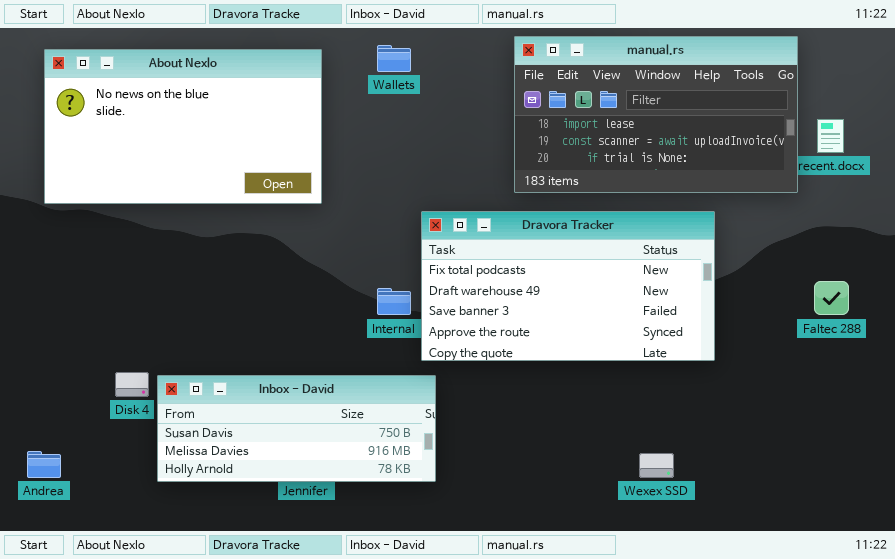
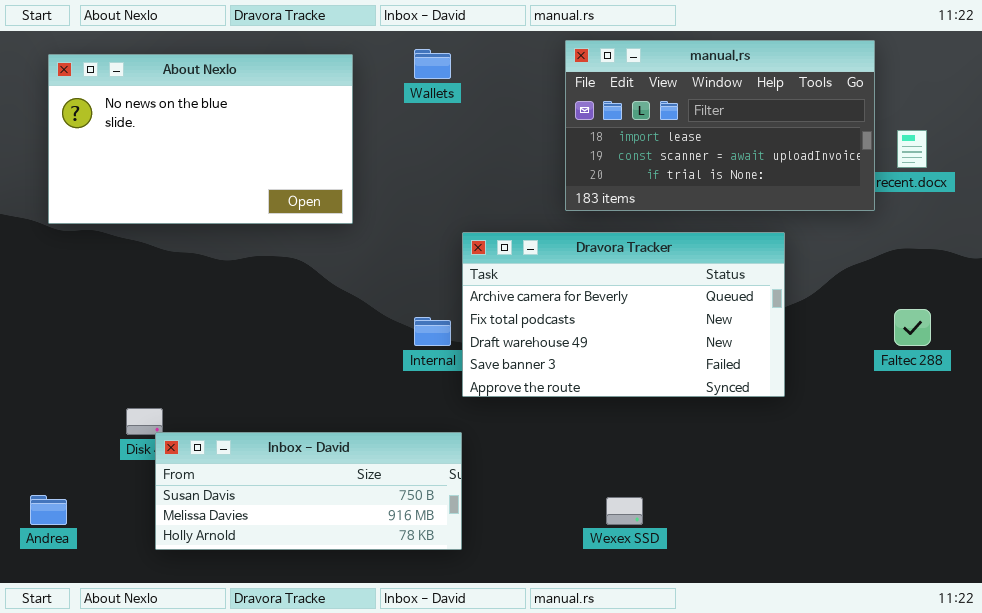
Dravora Tracker: [421,211,715,361] -> [462,232,785,397], scrolled up 1 row
Inbox - David: [157,375,436,482] -> [155,432,462,550], moved
Wexex SSD: [639,453,674,478] -> [606,497,643,525], moved

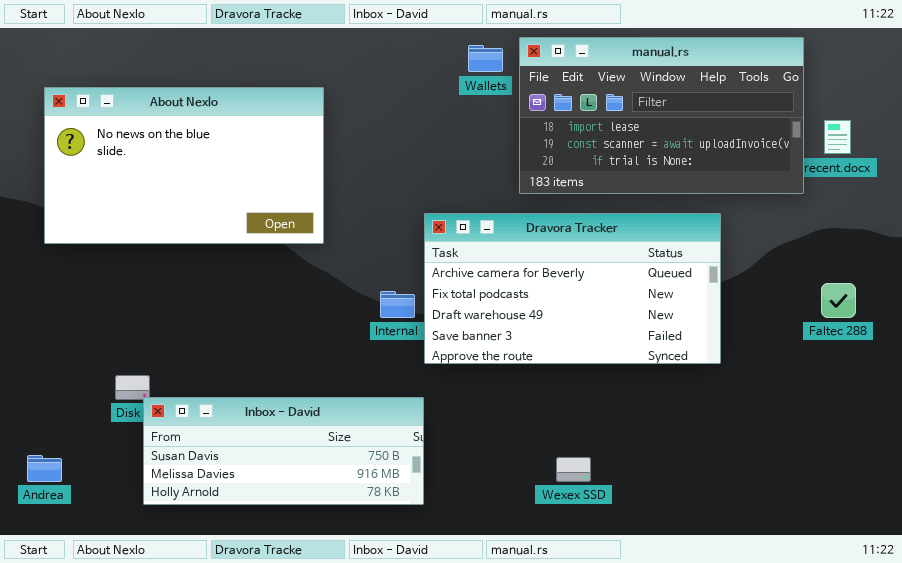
Wallets: [414,49,451,79] -> [468,45,503,72], moved
About Nexlo: [48,54,353,224] -> [44,87,324,244], moved

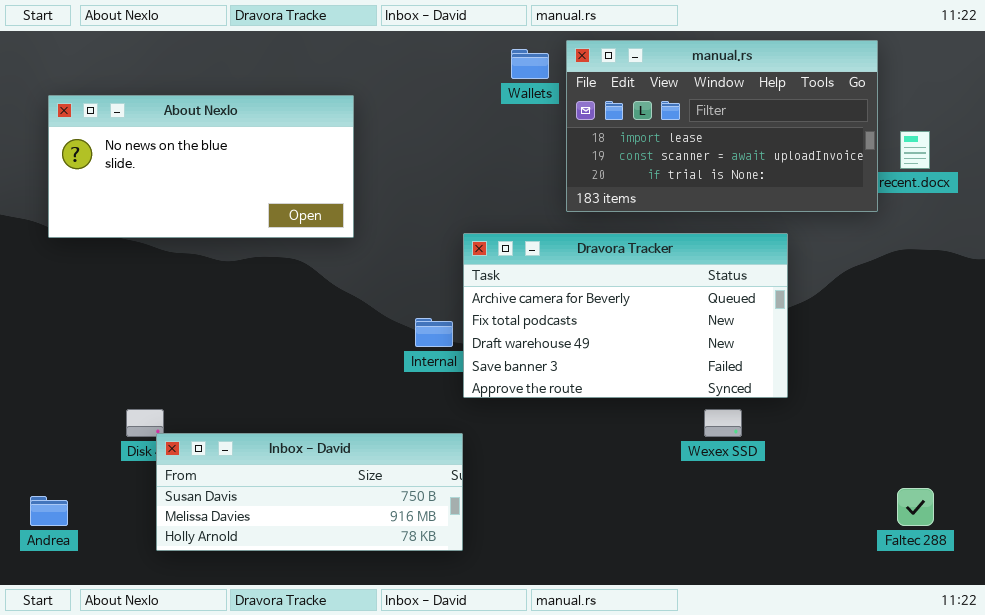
About Nexlo: [44,87,324,244] -> [48,95,354,238], resized
Faltec 288: [821,283,856,318] -> [897,488,934,526], moved
Wexex SSD: [556,457,591,482] -> [704,409,742,437], moved

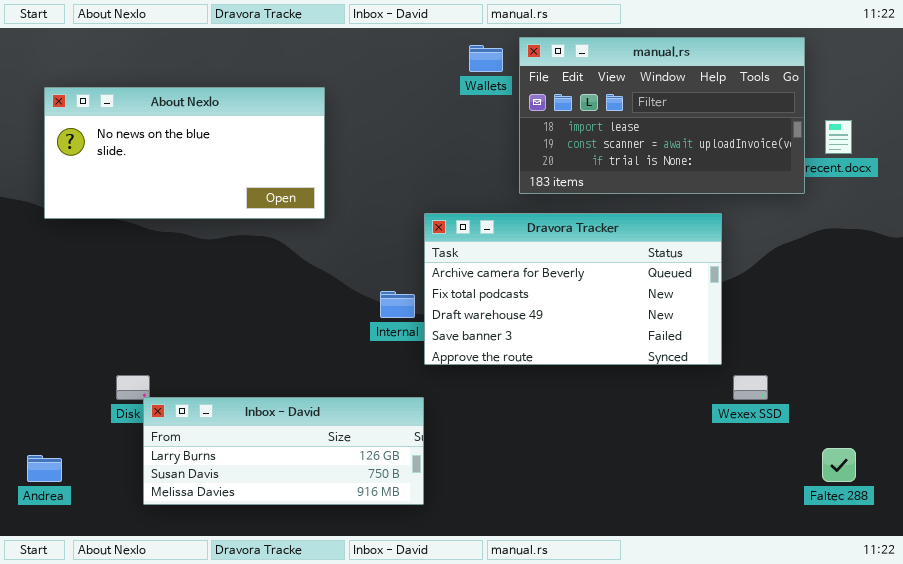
Wexex SSD: [704,409,742,437] -> [733,375,768,400], moved
Inbox - David: [156,433,463,551] -> [143,397,424,505], scrolled up 1 row

